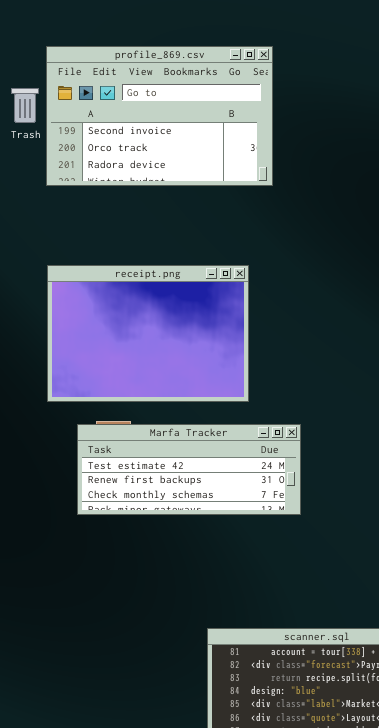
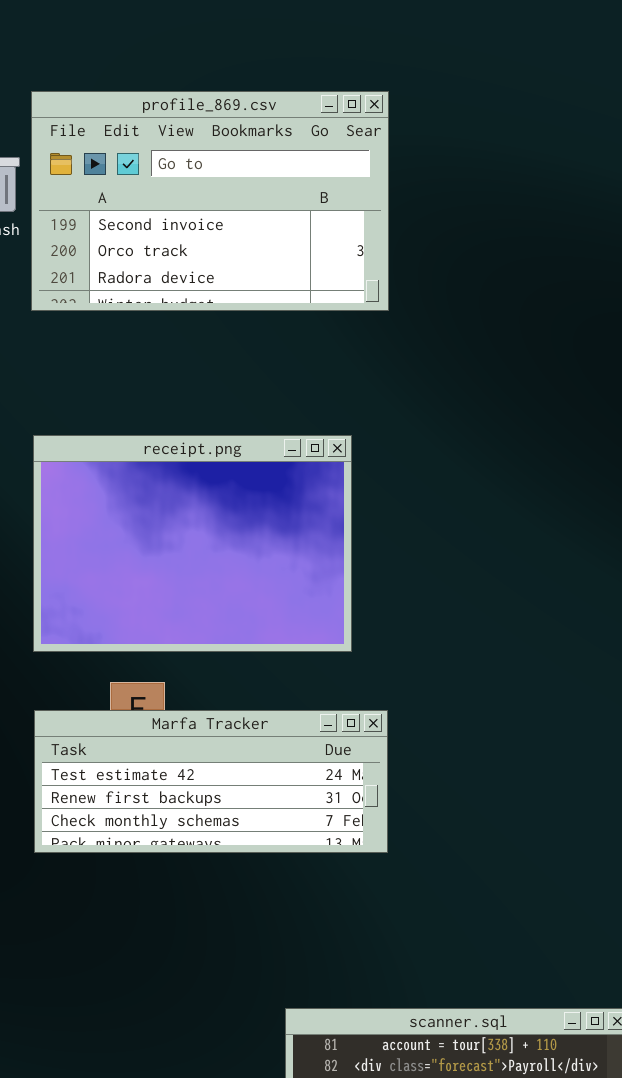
Marfa Tracker: [77,424,301,515] -> [34,710,388,853], moved

